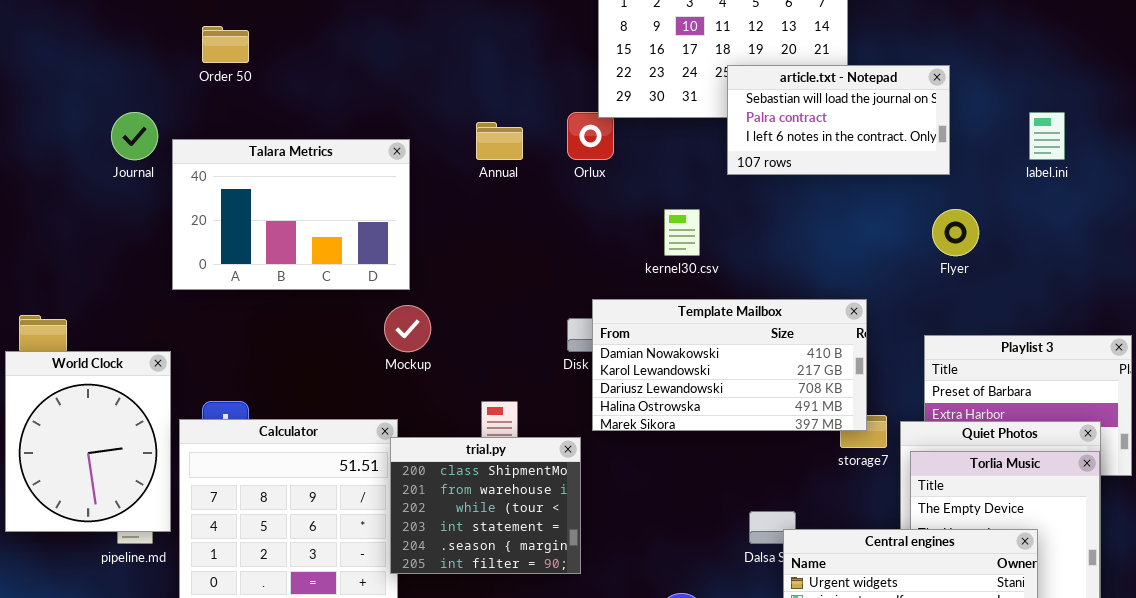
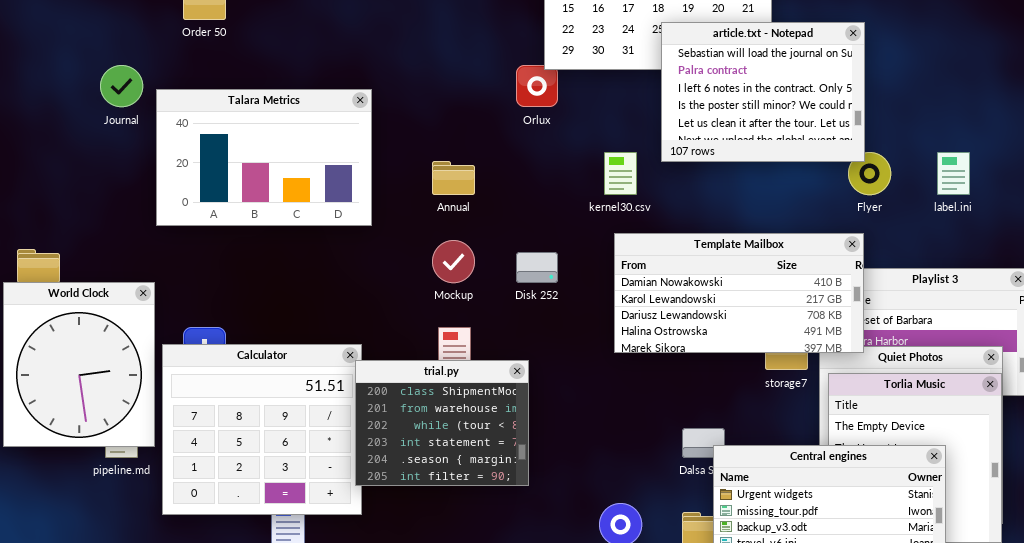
article.txt - Notepad: [727,65,950,175] -> [661,22,865,162], resized
label.ini: [1029,112,1065,160] -> [937,152,970,195], moved
Annual: [476,122,523,160] -> [432,161,475,195], moved
Template Mailbox: [592,299,867,431] -> [614,233,864,353], moved
Mockup: [384,305,431,352] -> [432,240,475,283], moved

